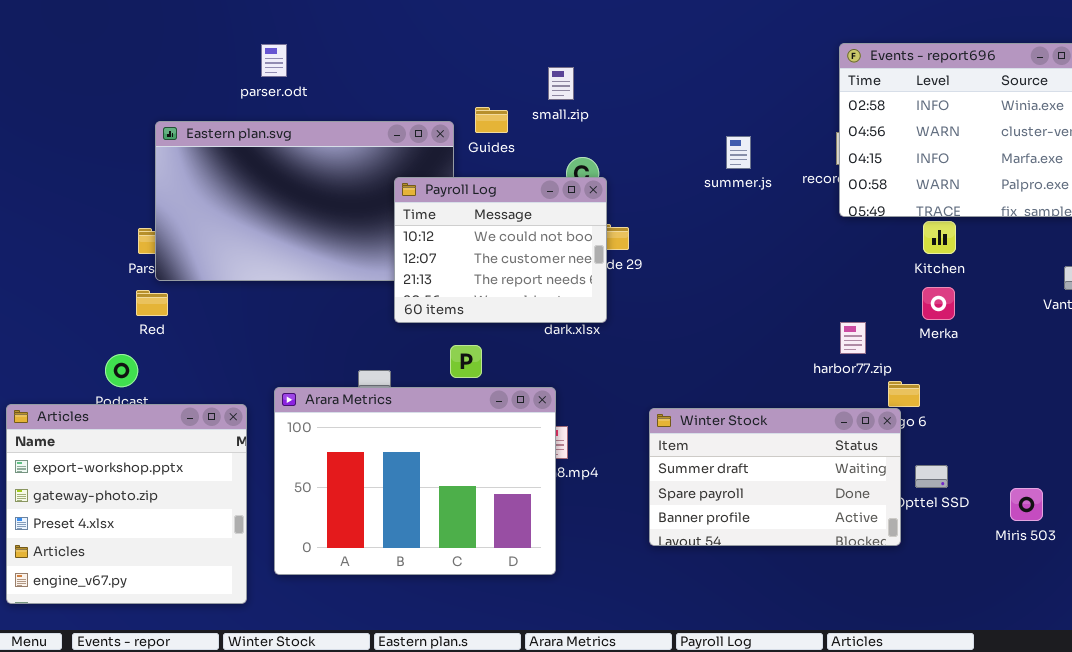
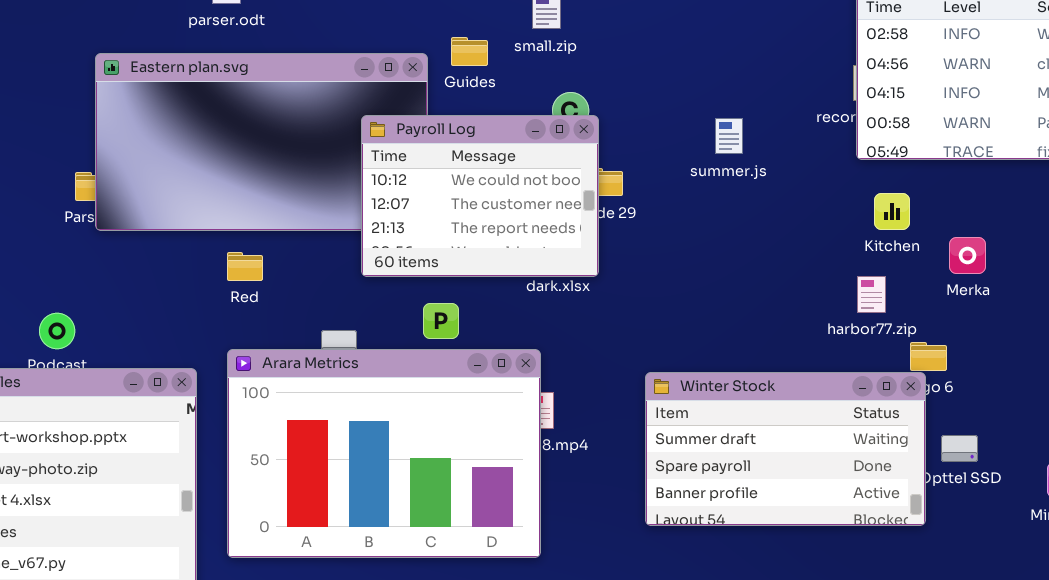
summer.js: [726,136,751,169] -> [715,118,743,154], moved
Kitchen: [923,221,956,254] -> [874,193,910,230], moved
Red: [136,290,168,316] -> [227,252,263,281], moved

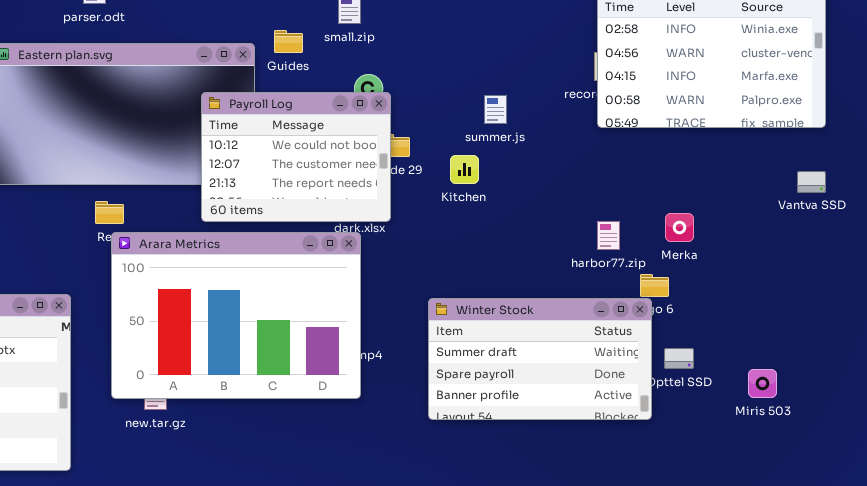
Kitchen: [874,193,910,230] -> [450,155,479,184], moved
Merka: [949,237,986,274] -> [665,213,694,242], moved
Arara Metrics: [227,349,541,558] -> [111,232,361,399], moved

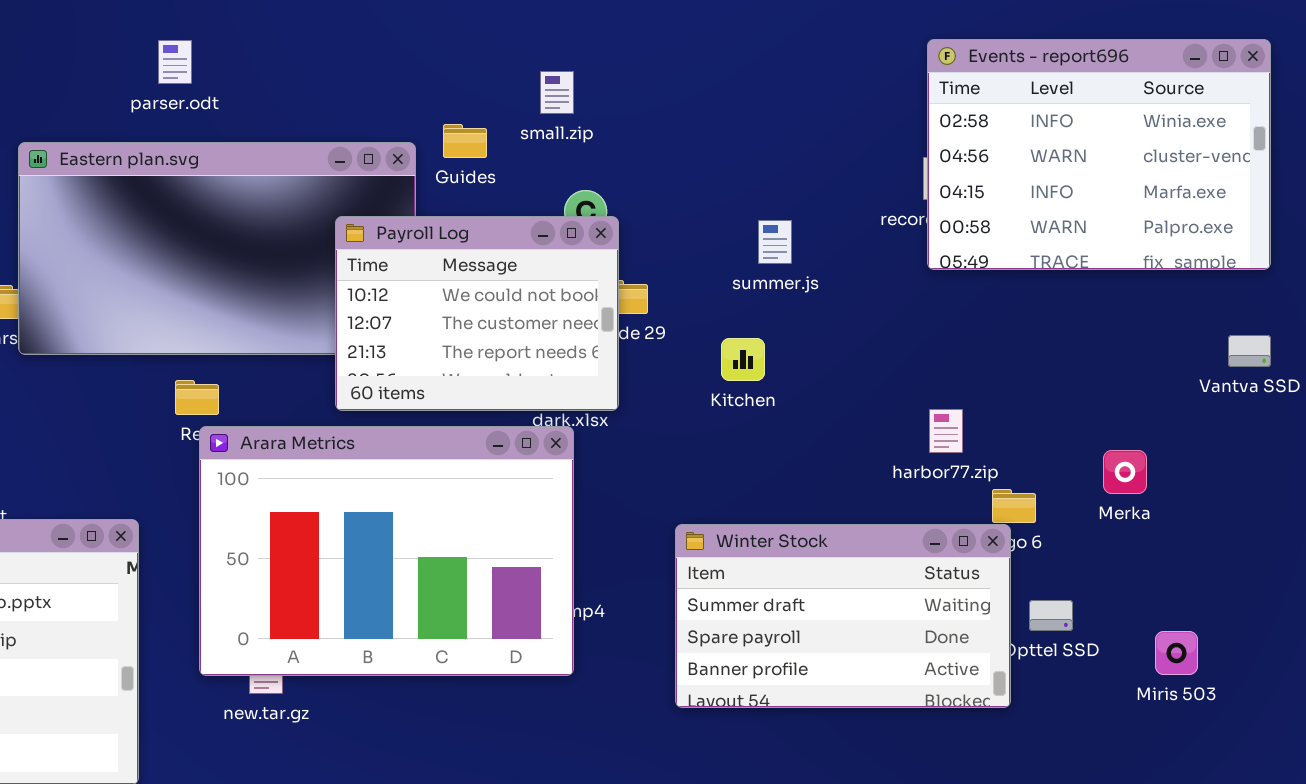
Kitchen: [450,155,479,184] -> [721,338,765,381], moved
Merka: [665,213,694,242] -> [1103,450,1147,494], moved

